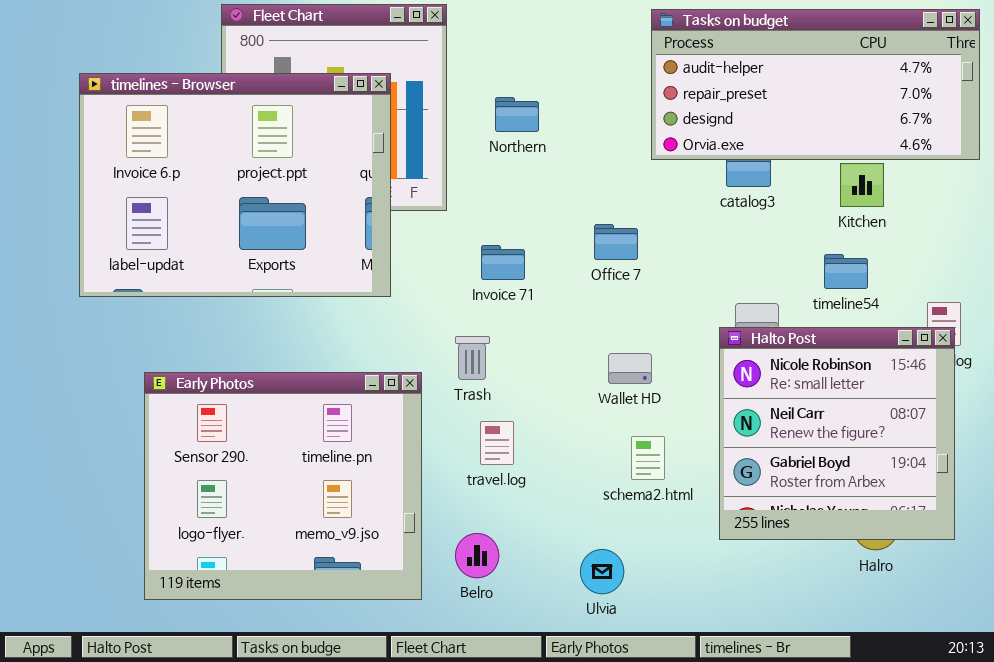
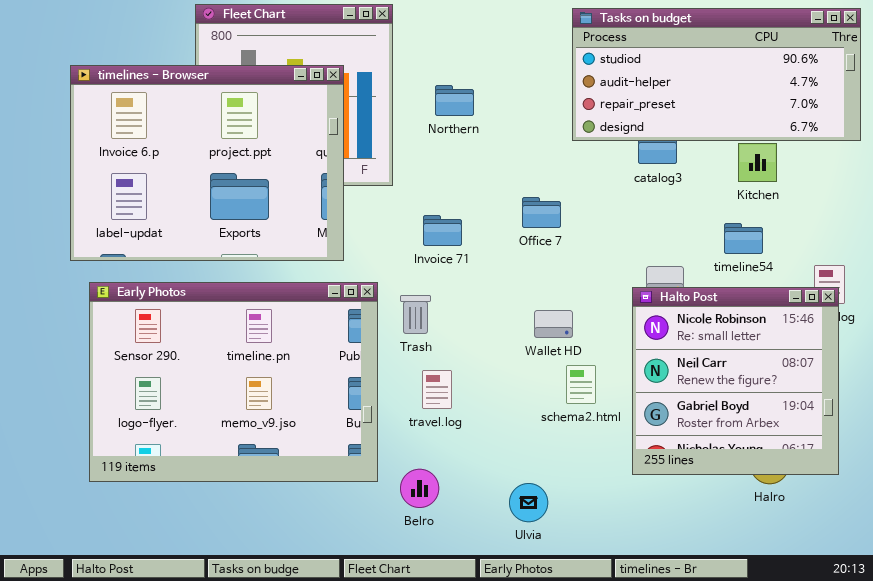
Tasks on budget: [651,9,980,160] -> [572,8,861,141], scrolled up 1 row
Early Photos: [144,372,422,600] -> [89,282,378,482], moved, resized
schema2.html: [631,436,665,480] -> [566,365,596,404], moved

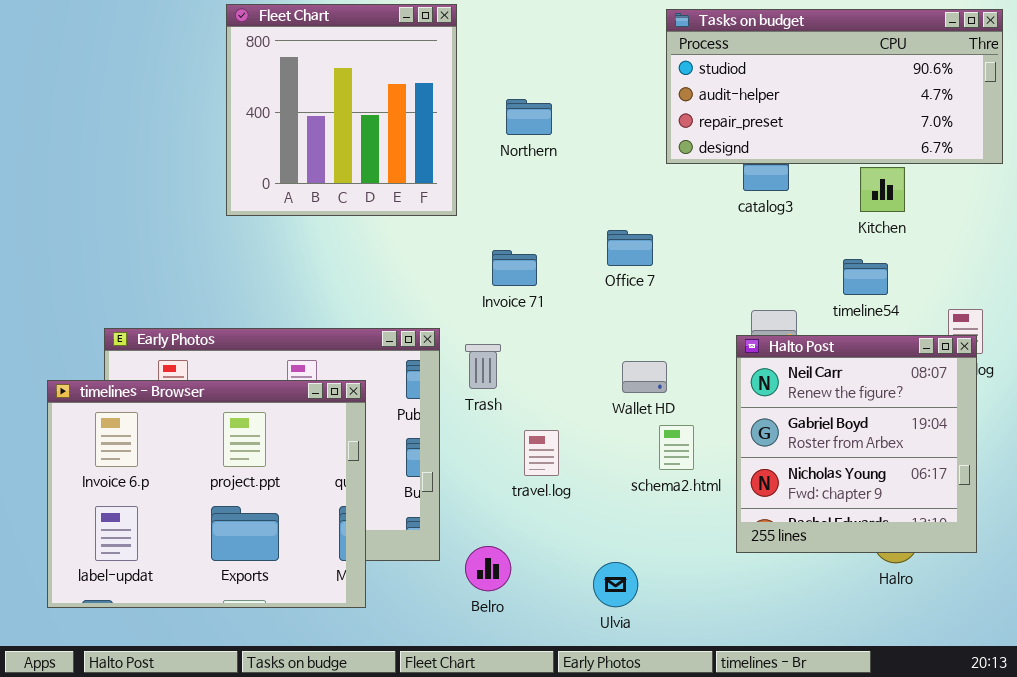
timelines - Browser: [70,65,344,261] -> [47,380,366,608], moved
Halto Post: [632,287,839,475] -> [736,335,977,553], scrolled down 1 row
travel.log: [422,370,452,409] -> [524,430,559,476], moved

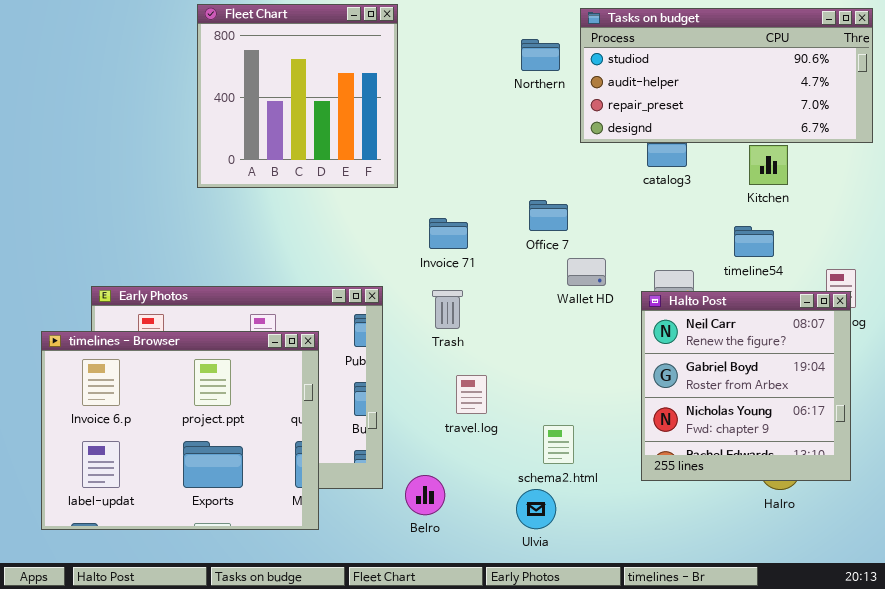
Northern: [506,99,552,135] -> [521,39,560,71], moved
Trash: [465,344,501,389] -> [432,290,463,329], moved
Wallet HD: [622,361,667,393] -> [567,258,606,286], moved
schema2.html: [659,425,694,470] -> [543,425,574,464], moved

